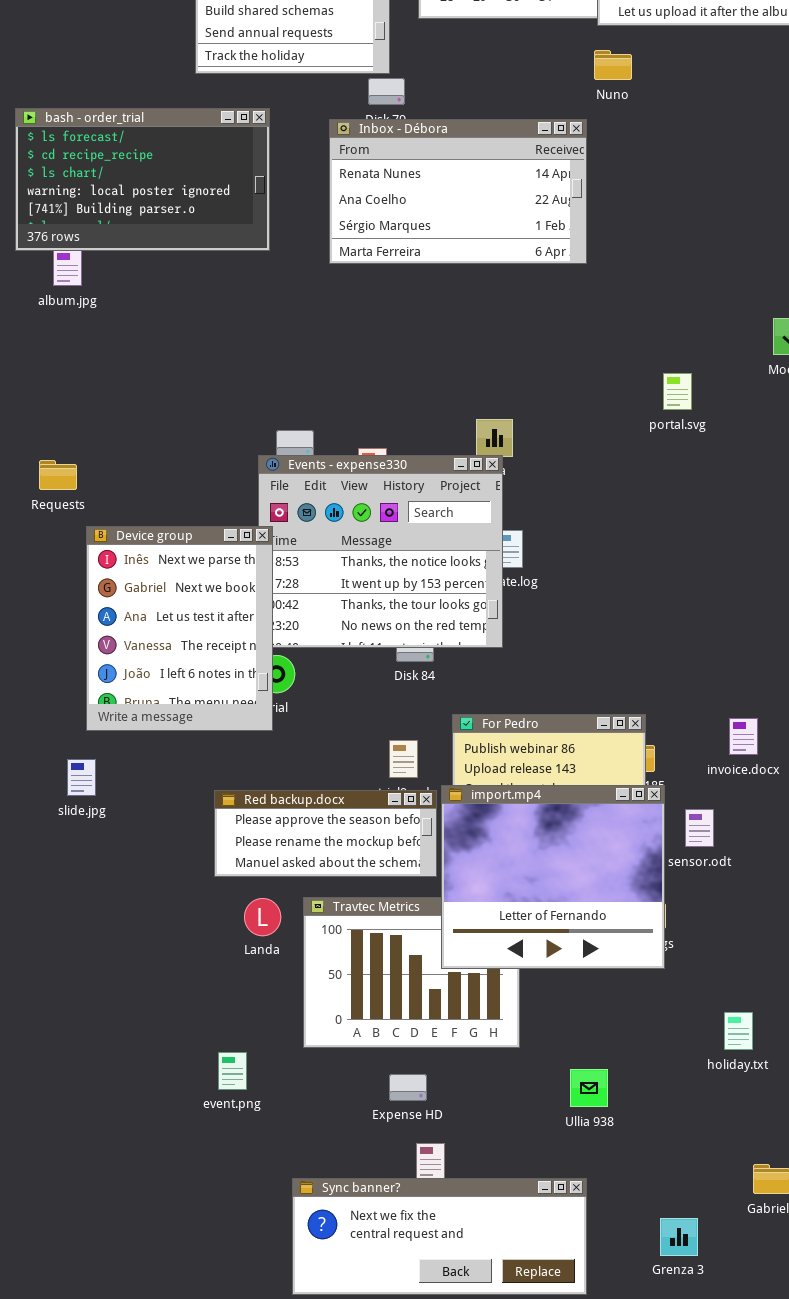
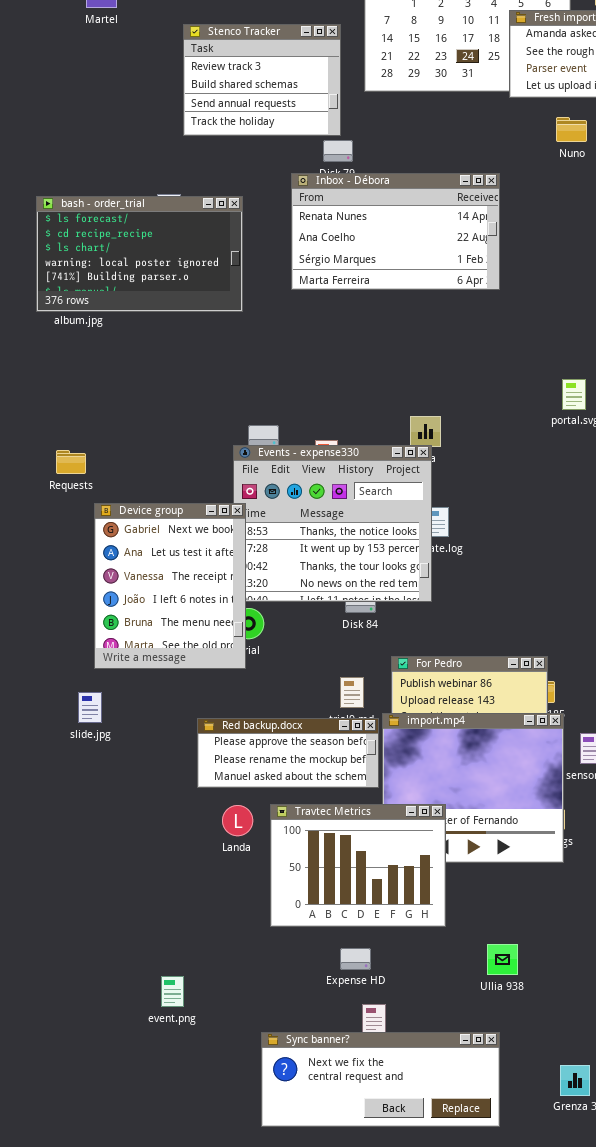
Nuno: [594,50,632,80] -> [556,117,587,142], moved
bash - order_trial: [15,108,270,251] -> [36,196,243,312], moved
Device group: [86,526,273,731] -> [94,503,246,669], scrolled down 1 row
Travtec Metrics: [303,897,520,1048] -> [270,804,446,927], raised
event.png: [218,1052,247,1090] -> [161,976,184,1007], moved

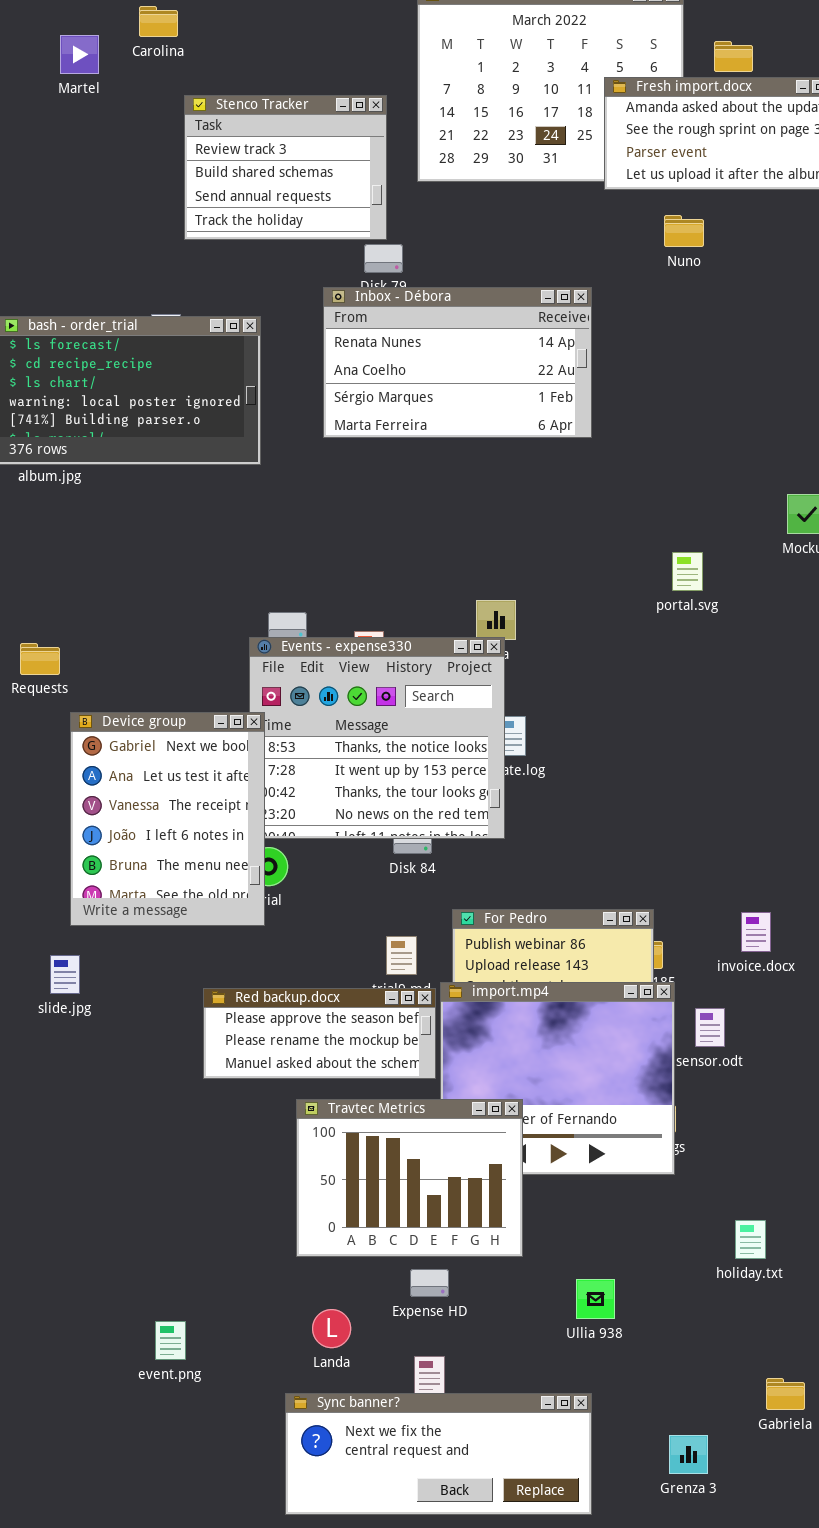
Landa: [222,805,253,836] -> [312,1309,351,1348], moved
Expense HD: [340,948,371,970] -> [410,1269,449,1297], moved

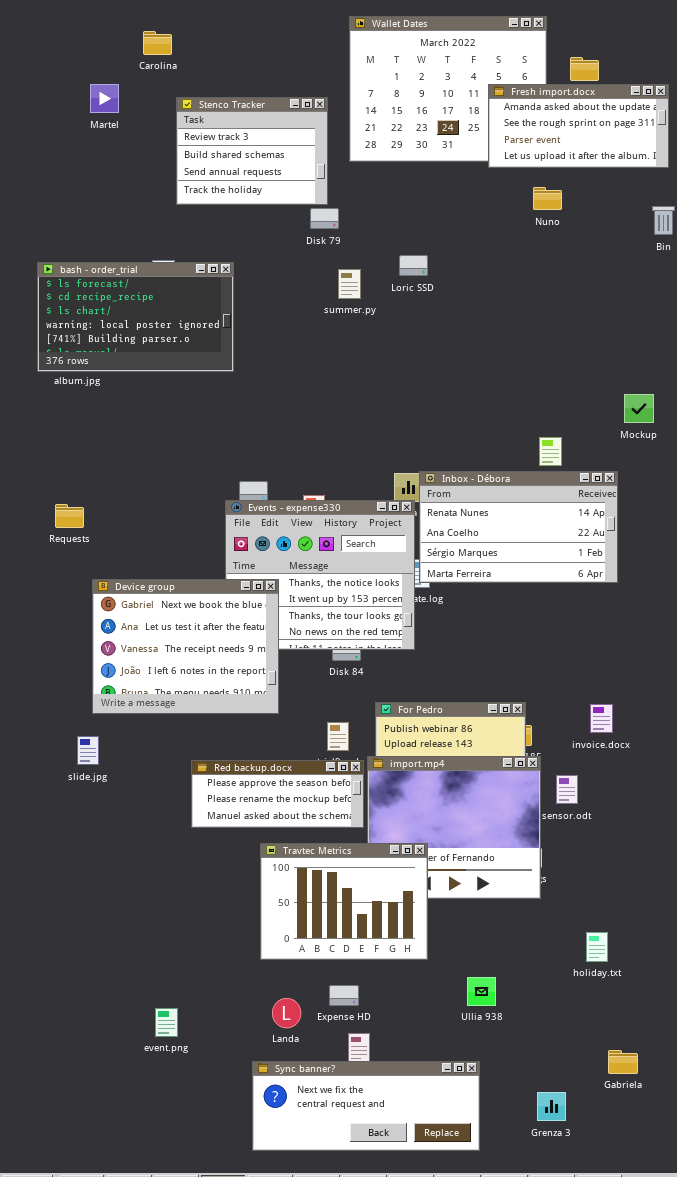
Martel: [60,35,99,74] -> [90,84,119,113], moved
Inbox - Débora: [323,287,592,438] -> [419,471,618,583], moved
Device group: [70,712,265,926] -> [92,579,279,714], resized
Expense HD: [410,1269,449,1297] -> [329,985,359,1006], moved

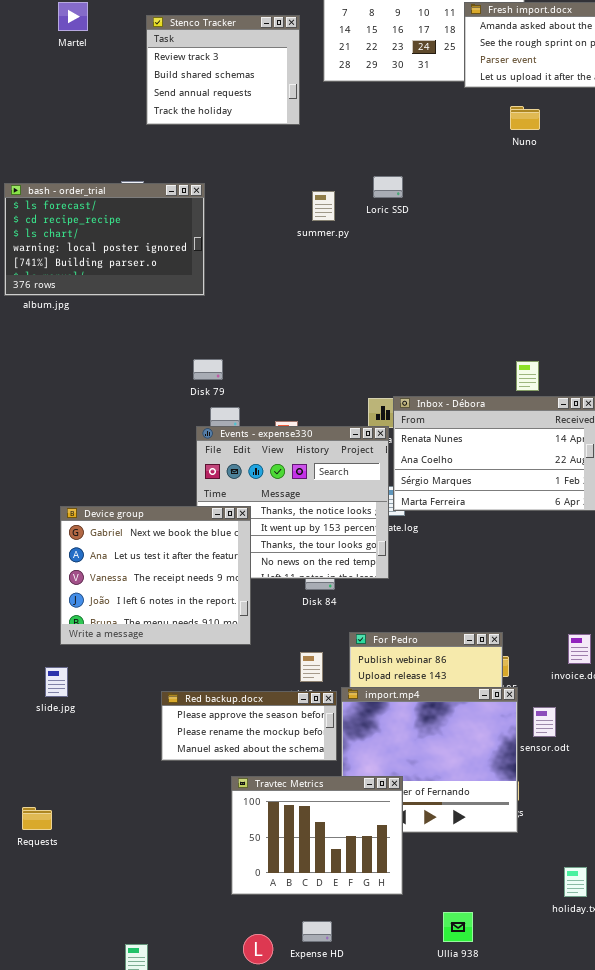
Disk 79: [310,208,339,229] -> [193,359,223,380], moved
Requests: [55,504,84,528] -> [22,807,52,830], moved

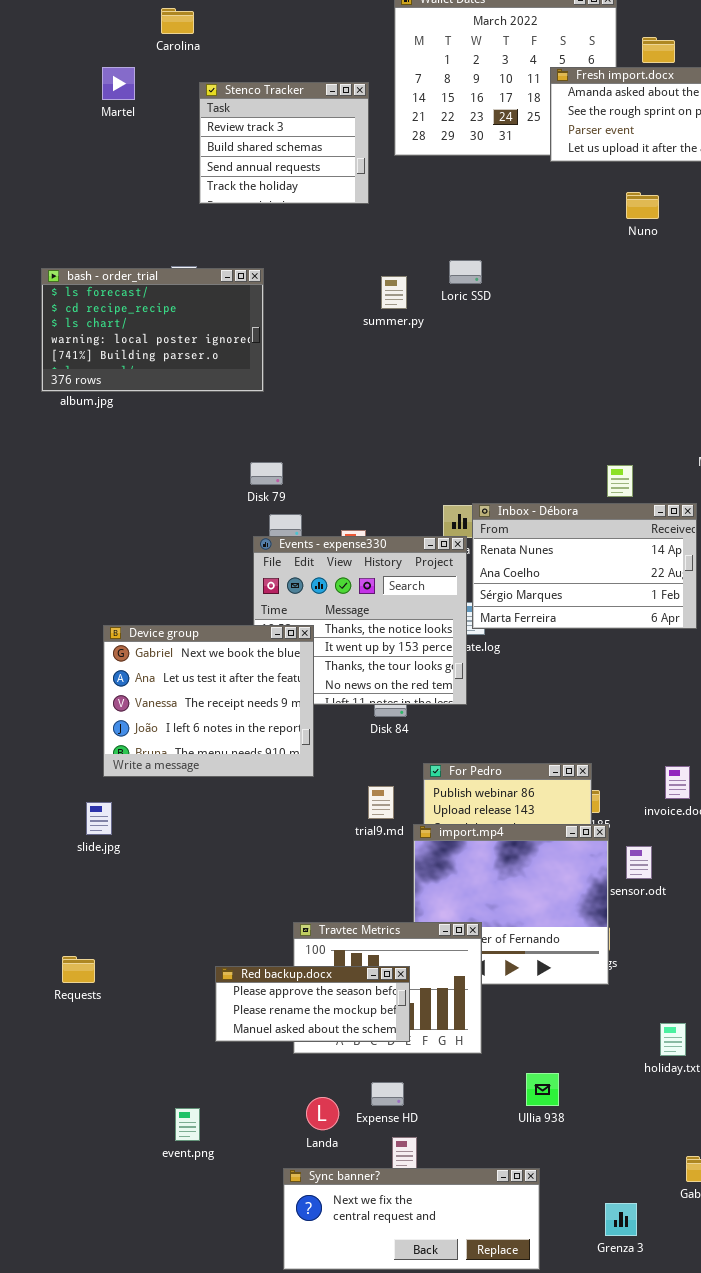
Nuno: [510,106,540,130] -> [626,192,659,219], moved
Red backup.docx: [161,691,337,761] -> [215,966,410,1042], moved

